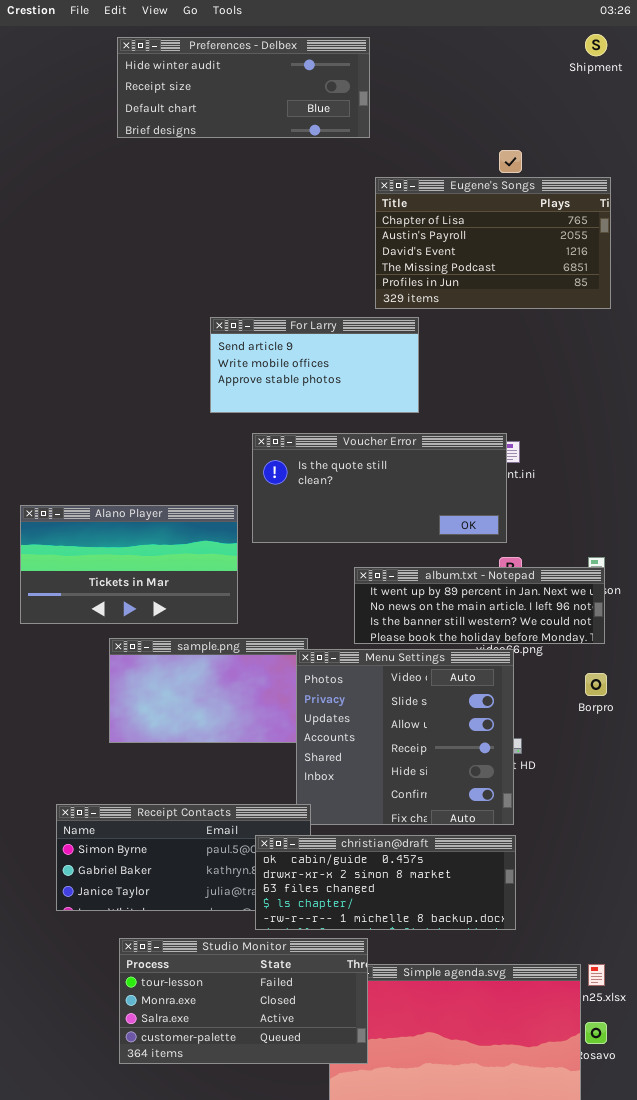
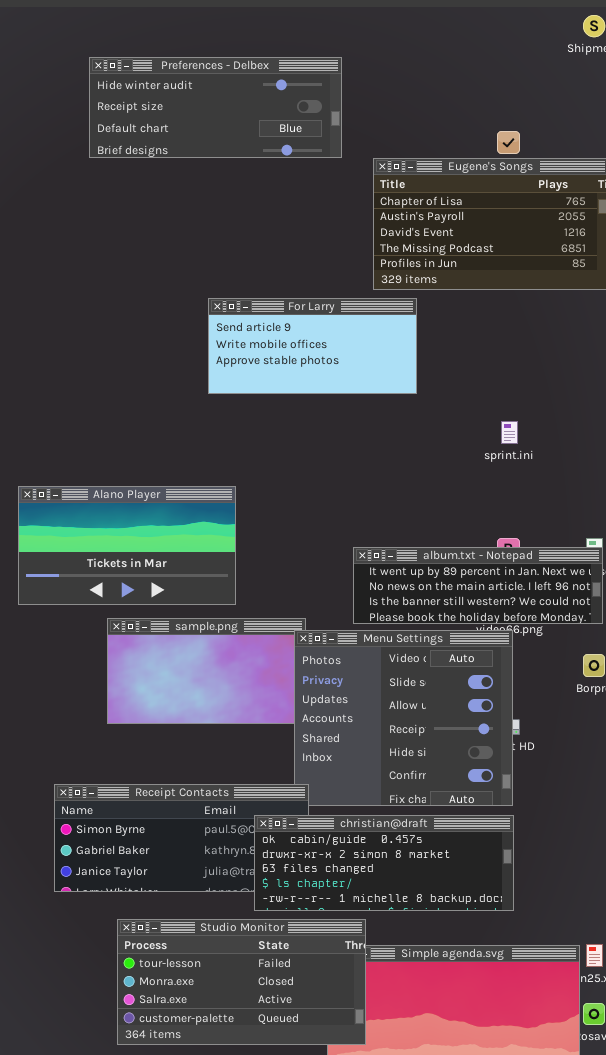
Preferences - Delbex: [117,37,370,138] -> [89,57,342,158], moved
Voucher Error: [252,433,507,543] -> none, closed

